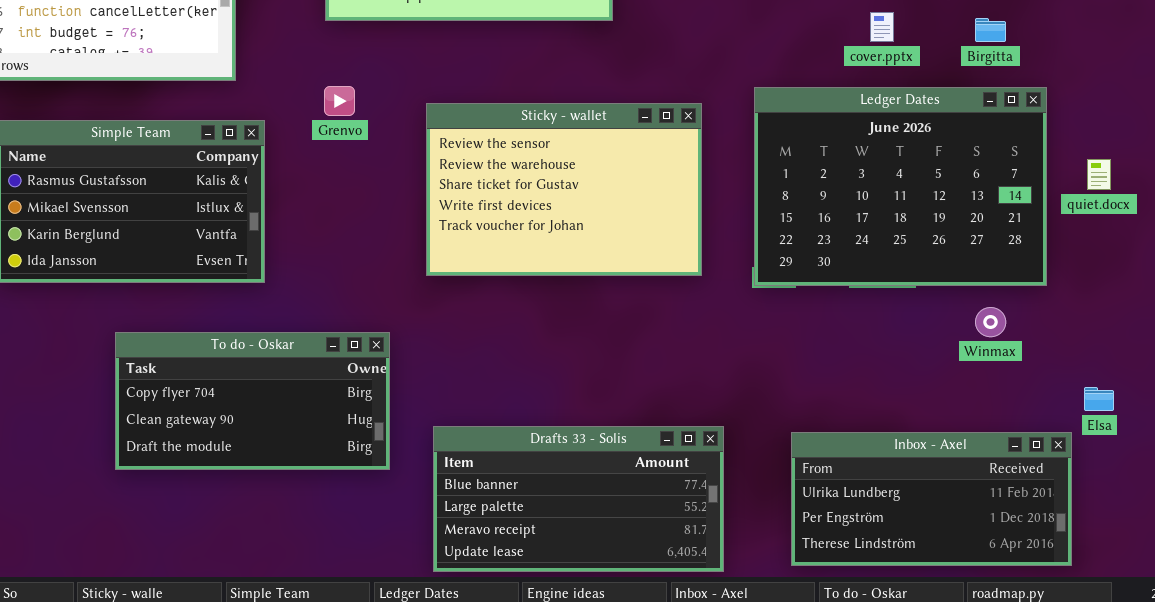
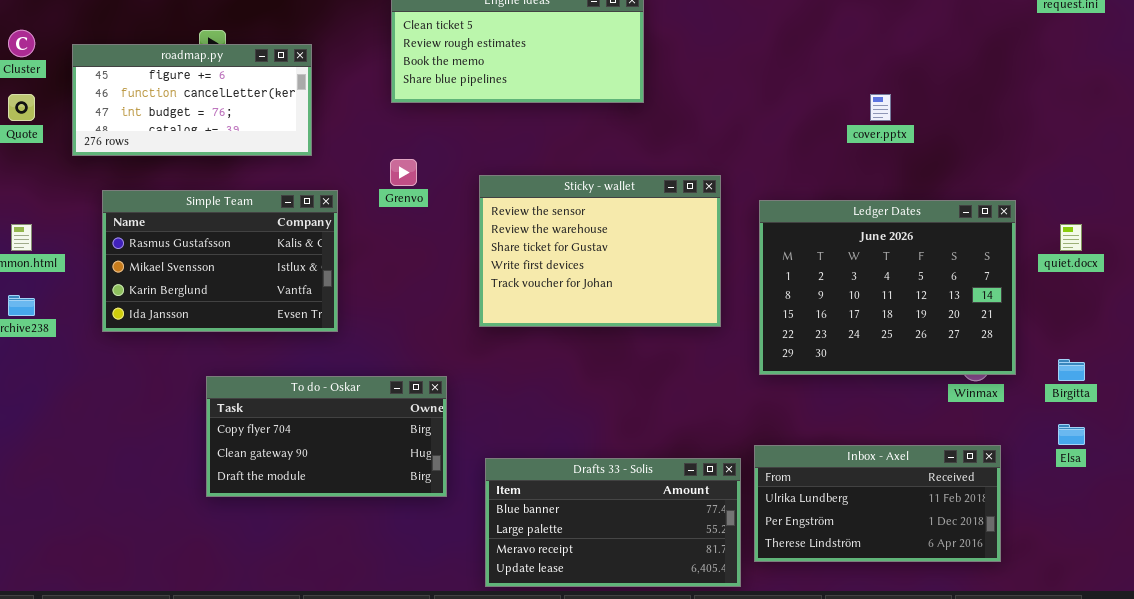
Birgitta: [975,18,1006,42] -> [1058,359,1085,381], moved
Ledger Dates: [754,87,1047,286] -> [759,200,1016,375], moved
Inbox - Axel: [791,432,1072,566] -> [754,445,1001,562], moved

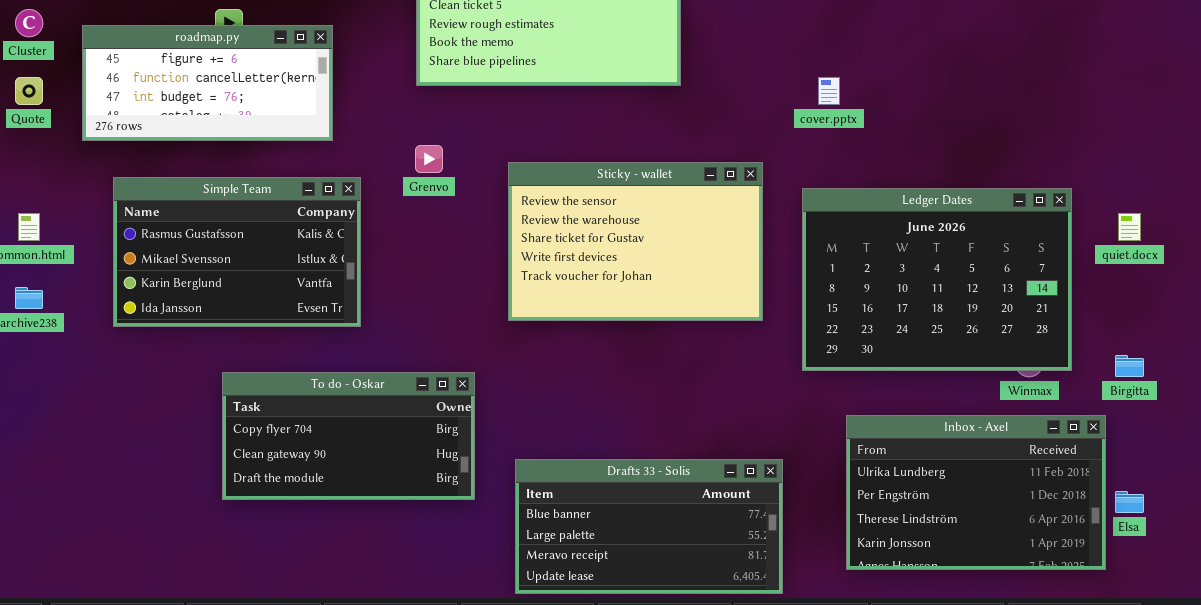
cover.pptx: [870,94,891,121] -> [818,77,840,105], moved
Elsa: [1058,424,1085,445] -> [1115,491,1144,513], moved
Inbox - Axel: [754,445,1001,562] -> [846,415,1106,570], moved, resized

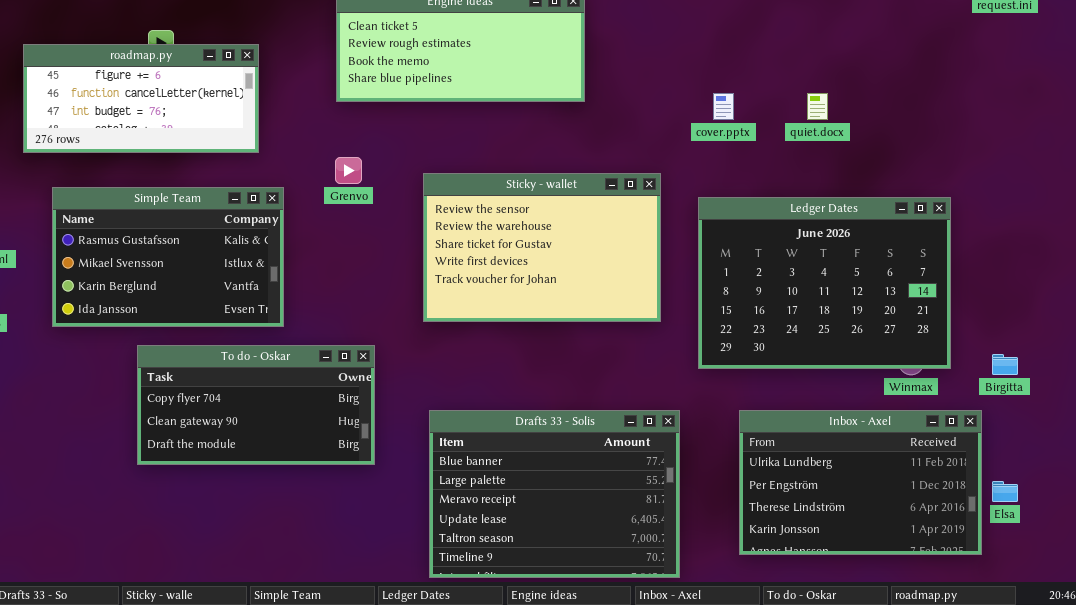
quiet.docx: [1118,213,1141,241] -> [807,93,828,120], moved
To do - Oskar: [222,372,475,500] -> [137,345,375,465], moved
Drafts 33 - Solis: [515,459,783,594] -> [429,410,680,578], resized

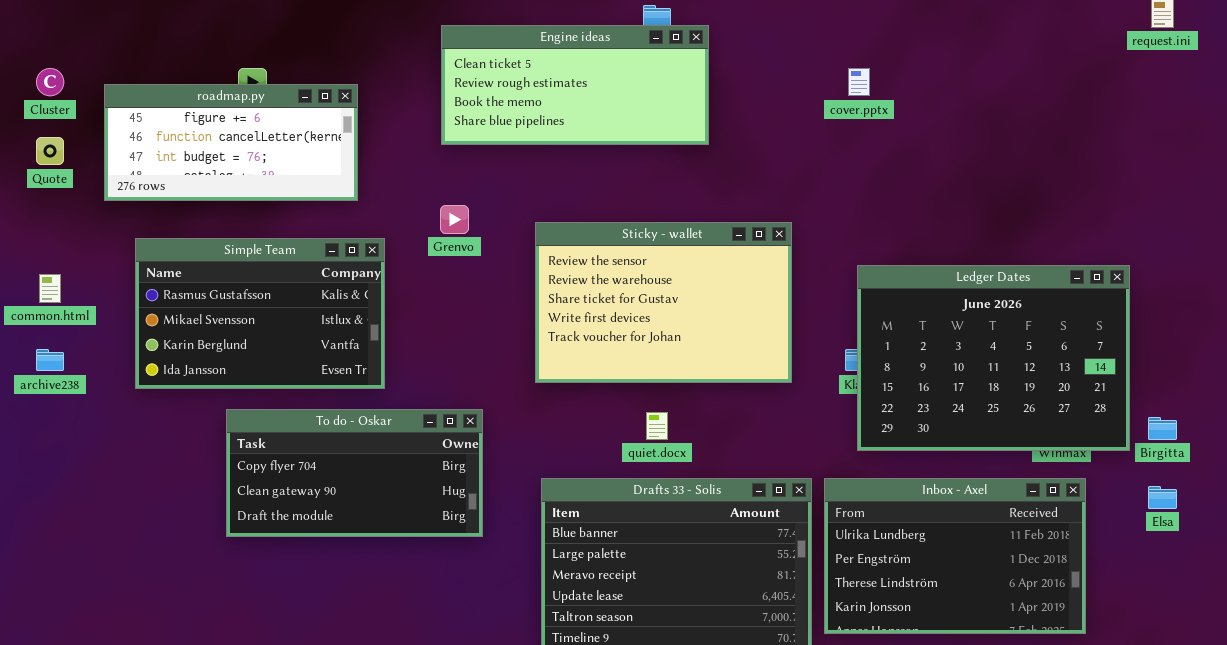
cover.pptx: [713,93,734,120] -> [848,68,870,96], moved
quiet.docx: [807,93,828,120] -> [646,412,668,440], moved
Ledger Dates: [698,197,951,369] -> [857,265,1130,451], moved
Inbox - Axel: [739,410,982,555] -> [824,478,1086,634], moved
Elsa: [992,481,1018,502] -> [1148,486,1177,509], moved

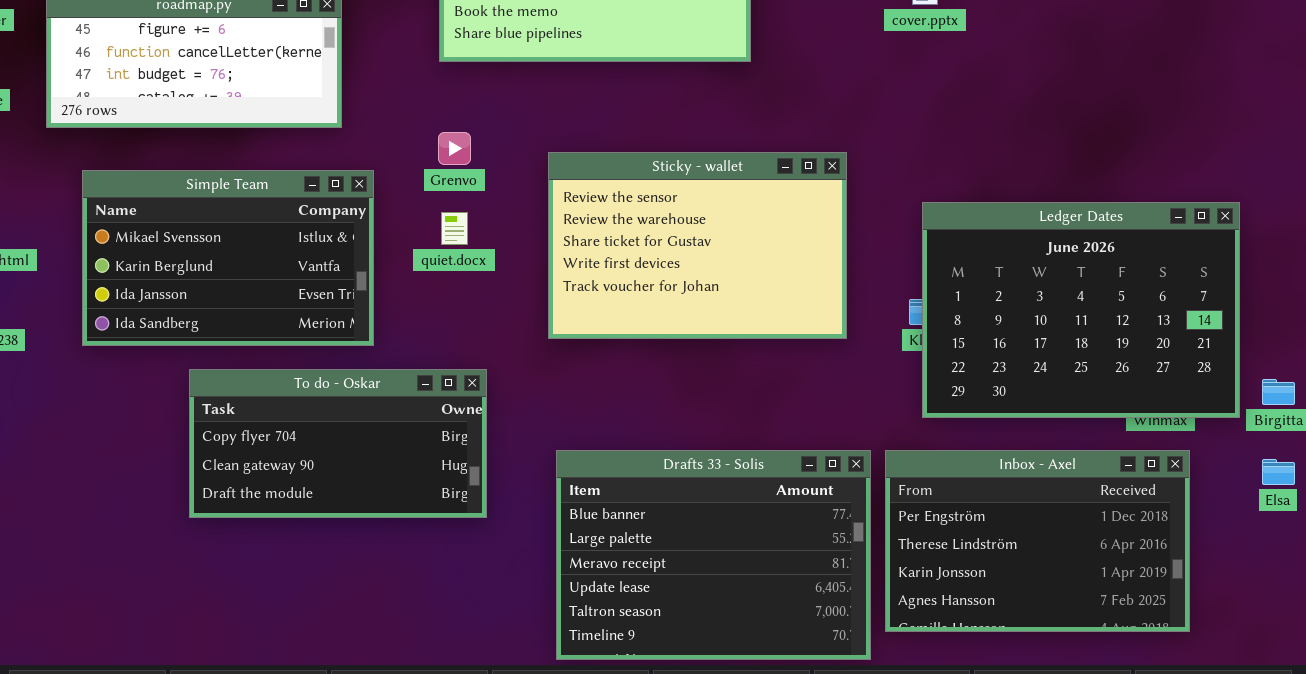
Simple Team: [135,238,385,389] -> [82,170,374,346], scrolled down 1 row
quiet.docx: [646,412,668,440] -> [441,212,468,245], moved
Inbox - Axel: [824,478,1086,634] -> [885,450,1190,632], scrolled down 1 row

